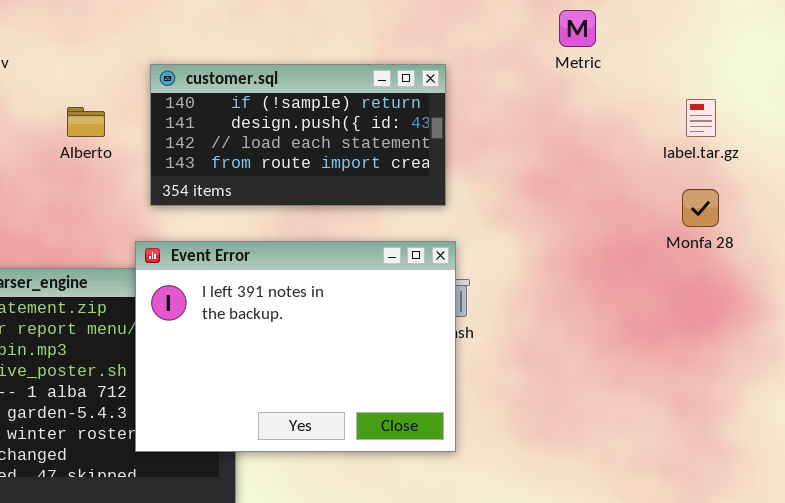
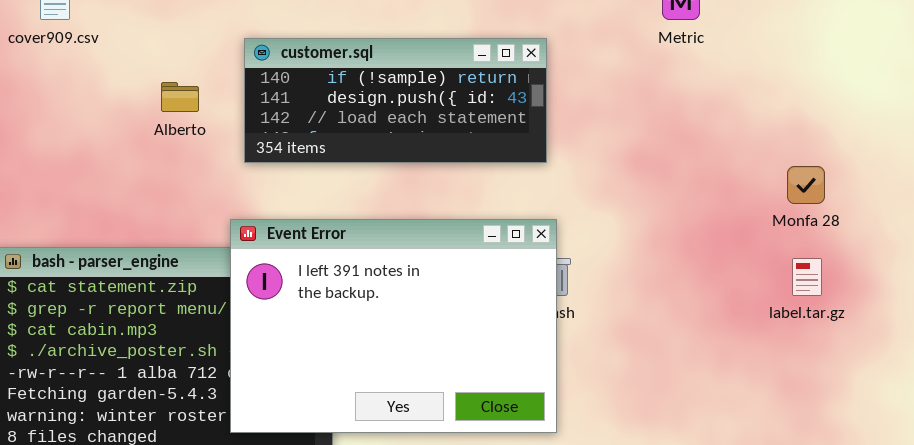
customer.sql: [150,64,446,206] -> [244,38,547,163], resized
label.tar.gz: [686,99,716,137] -> [792,258,822,296], moved

